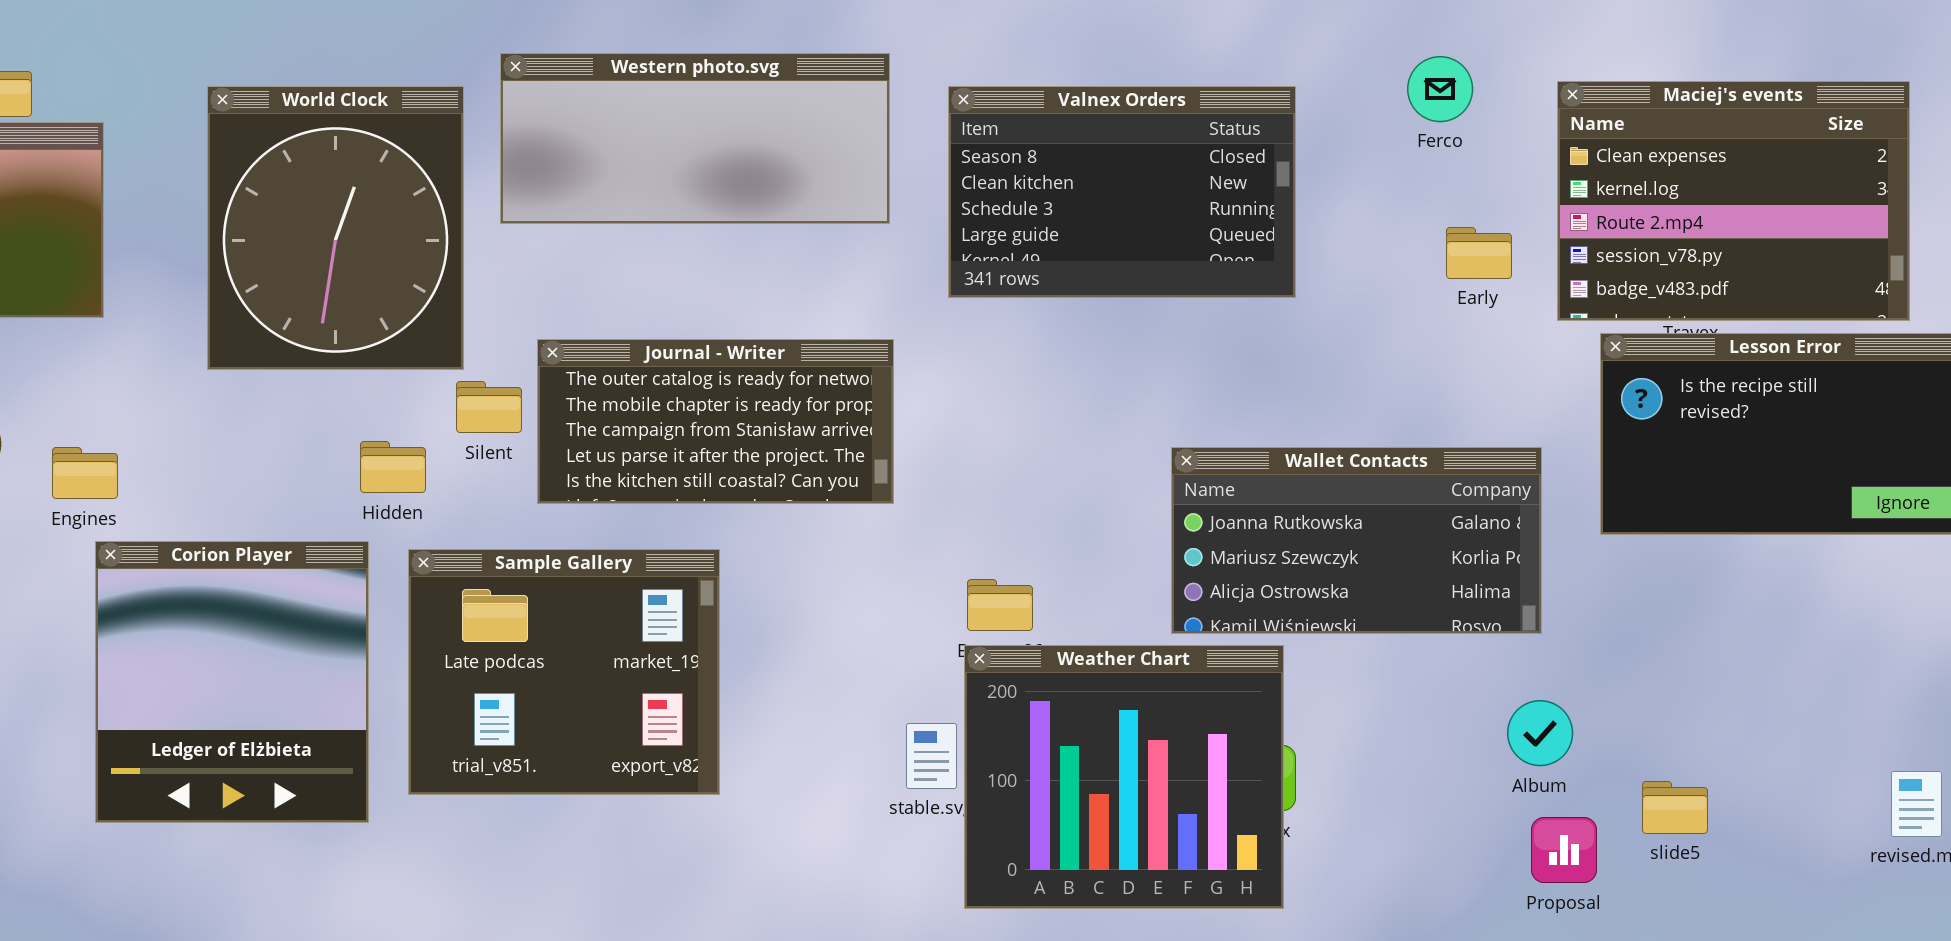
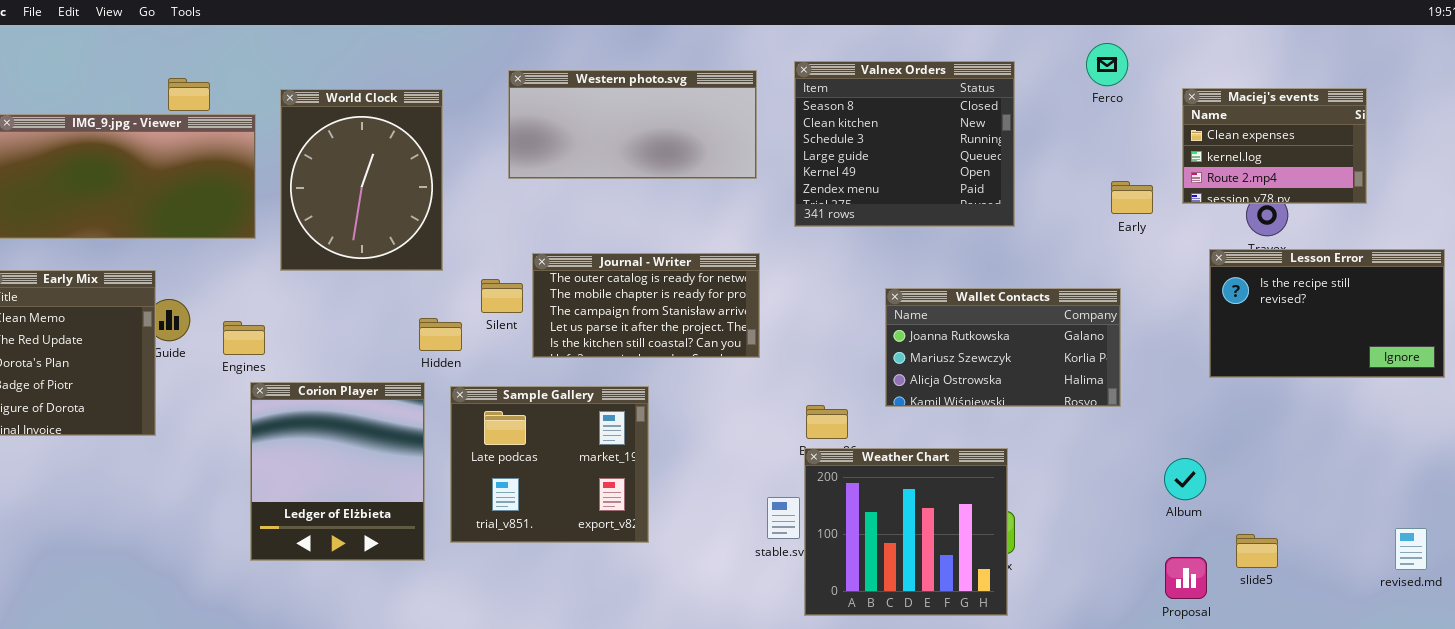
Ferco: [1407,56,1473,122] -> [1086,43,1128,86], moved
Maciej's events: [1557,81,1910,321] -> [1182,88,1367,204], resized
World Clock: [207,86,464,370] -> [280,89,443,271], moved
Valnex Orders: [948,86,1296,298] -> [794,61,1015,227], resized
Wallet Contacts: [1171,447,1542,634] -> [885,288,1121,407], moved
Album: [1507,700,1573,766] -> [1164,458,1206,500], moved

